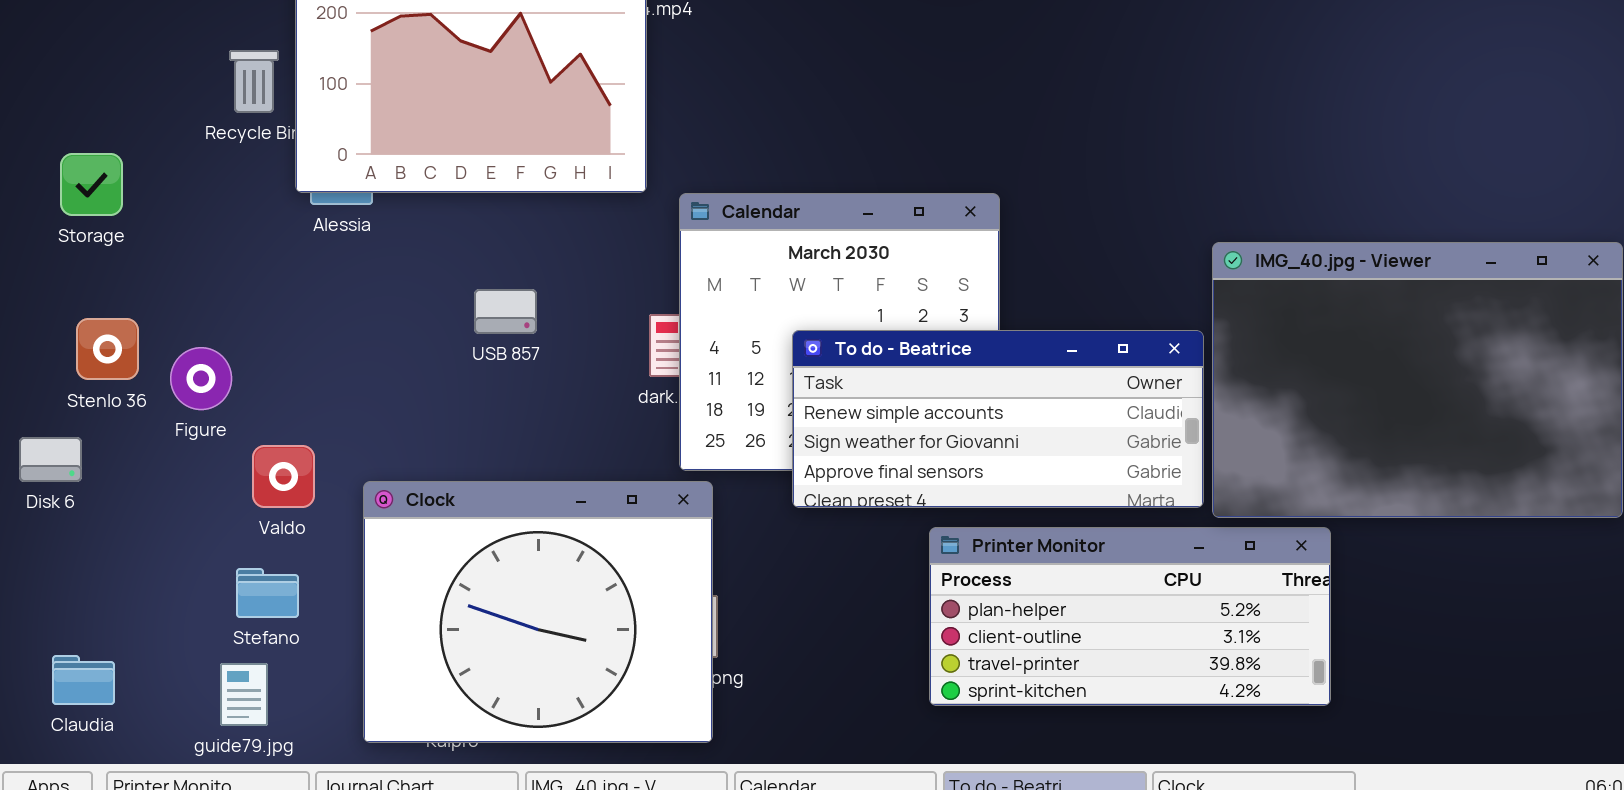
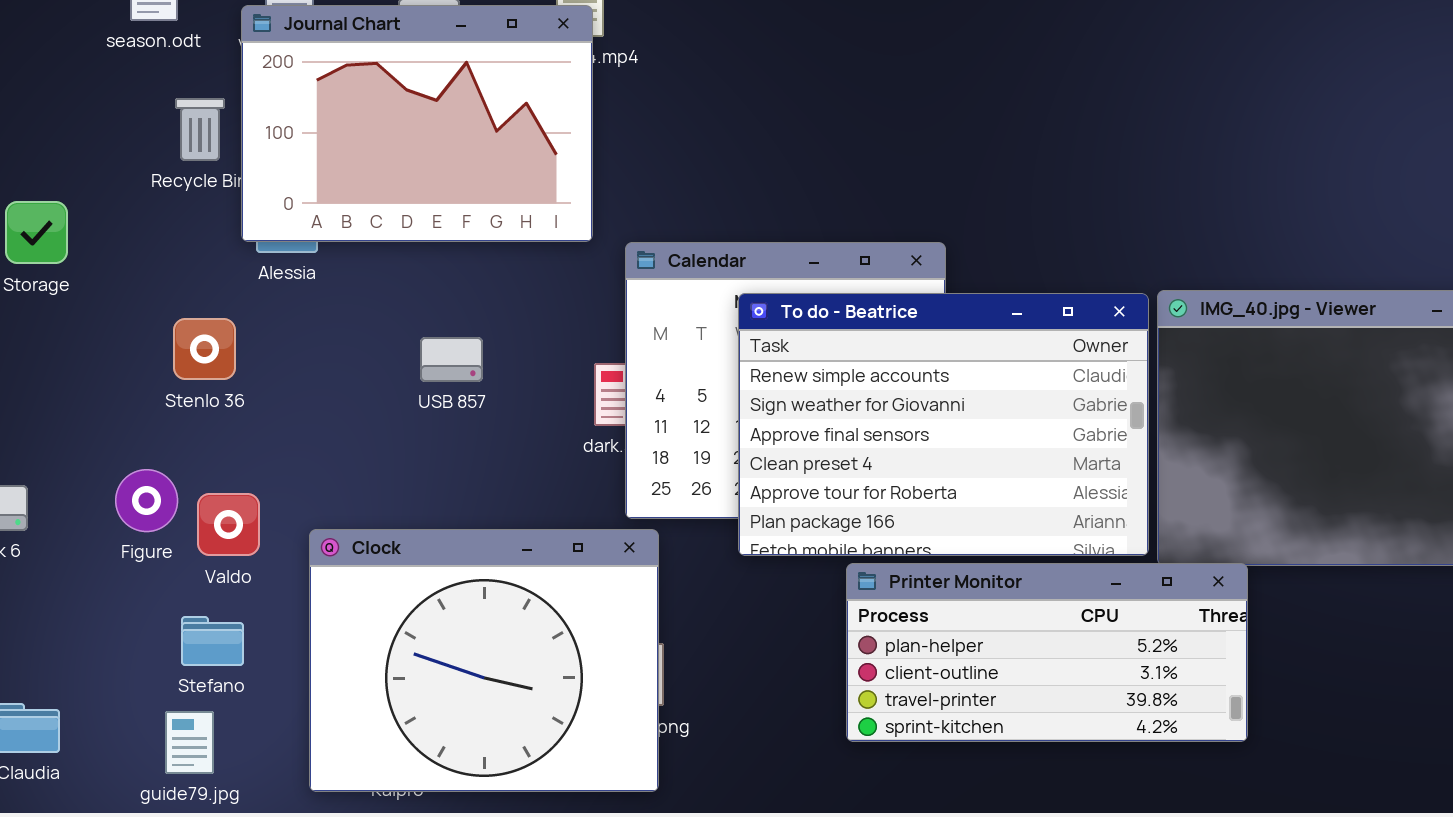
Stenlo 36: [76,318,139,380] -> [173,318,236,380], moved
To do - Beatrice: [792,330,1204,508] -> [738,293,1149,556], resized
Figure: [170,347,232,410] -> [115,469,178,532], moved
Printer Monitor: [929,527,1331,706] -> [846,563,1248,742], moved

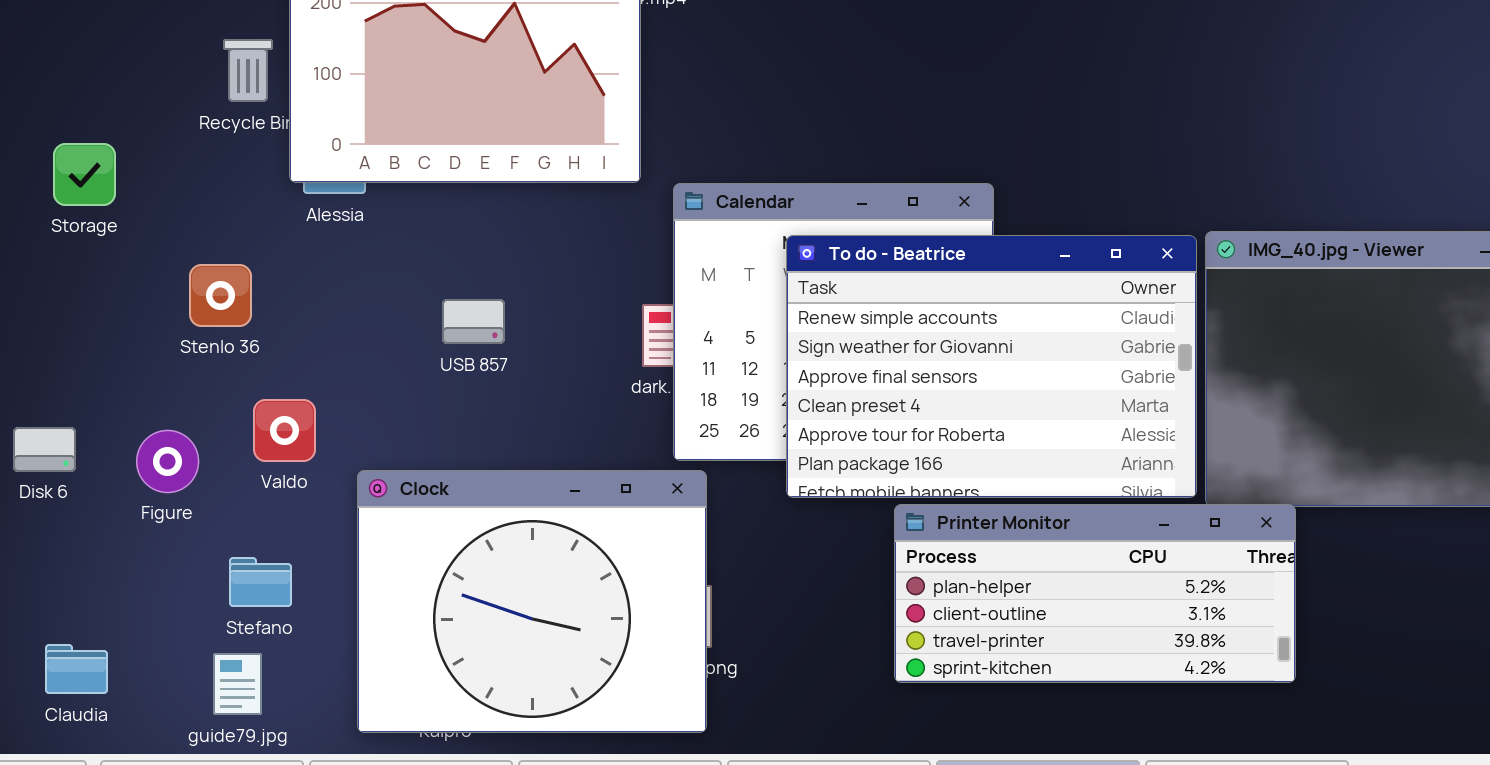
Stenlo 36: [173,318,236,380] -> [189,264,252,327], moved
USB 857: [420,337,483,382] -> [442,299,505,344], moved
Figure: [115,469,178,532] -> [136,430,199,493], moved
Valdo: [197,493,260,556] -> [253,399,316,462], moved

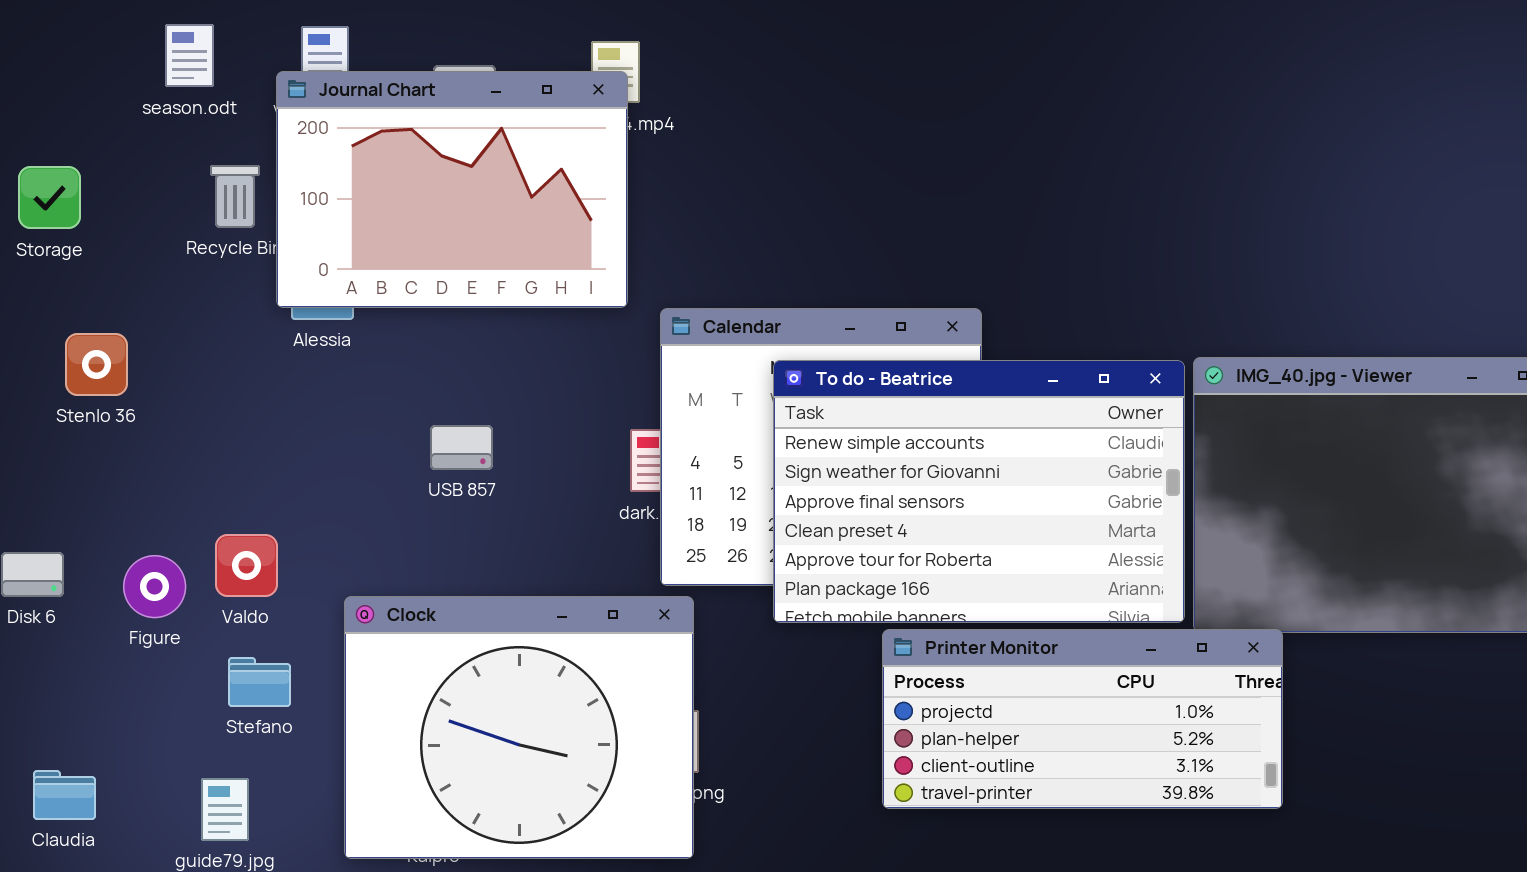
Storage: [53,143,116,206] -> [18,166,81,229], moved
Stenlo 36: [189,264,252,327] -> [65,333,128,396], moved
Valdo: [253,399,316,462] -> [215,534,278,597], moved
Printer Monitor: [894,504,1296,683] -> [882,629,1283,809], scrolled up 1 row
Stefano: [229,557,292,607] -> [228,657,291,707], moved

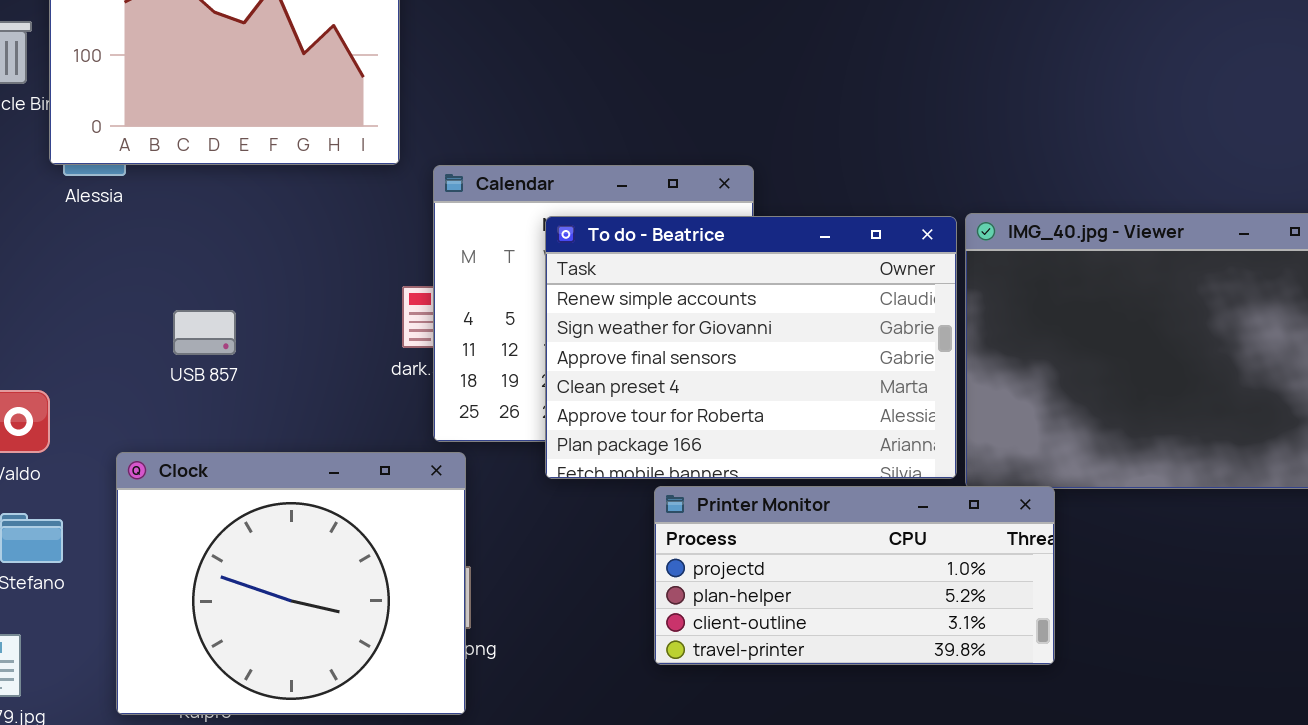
USB 857: [430,425,493,470] -> [173,310,236,355], moved

